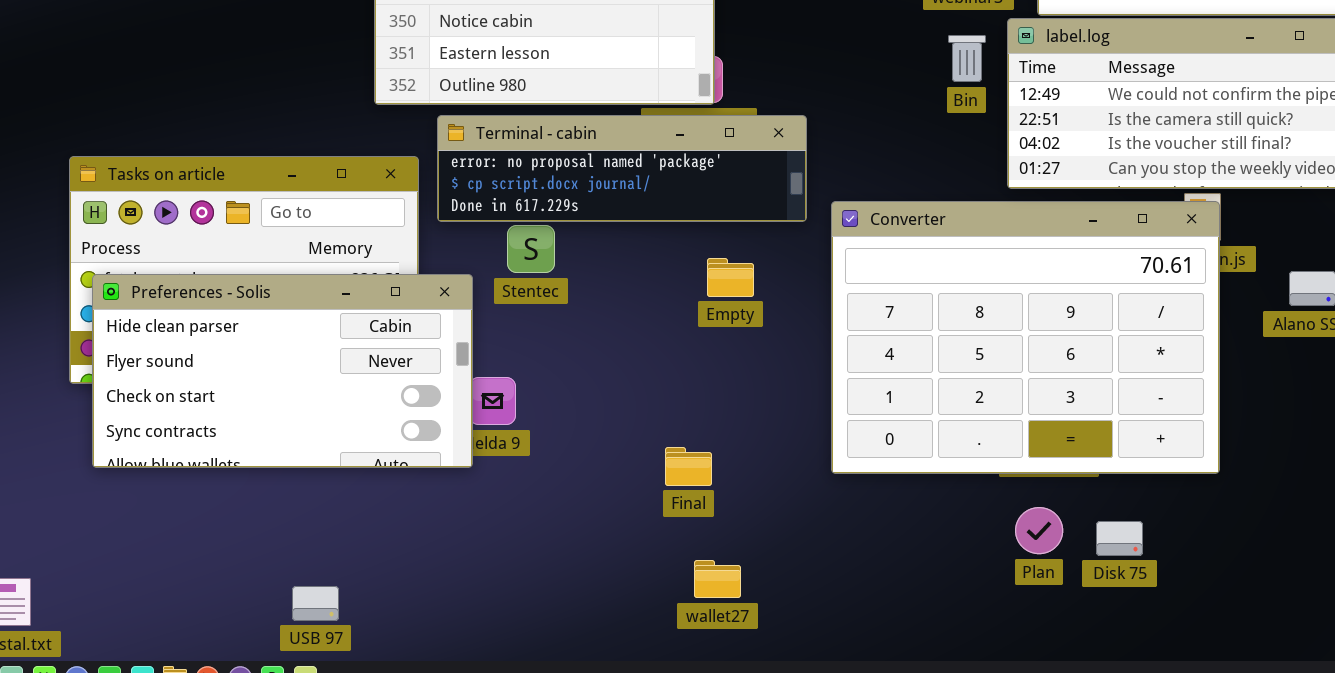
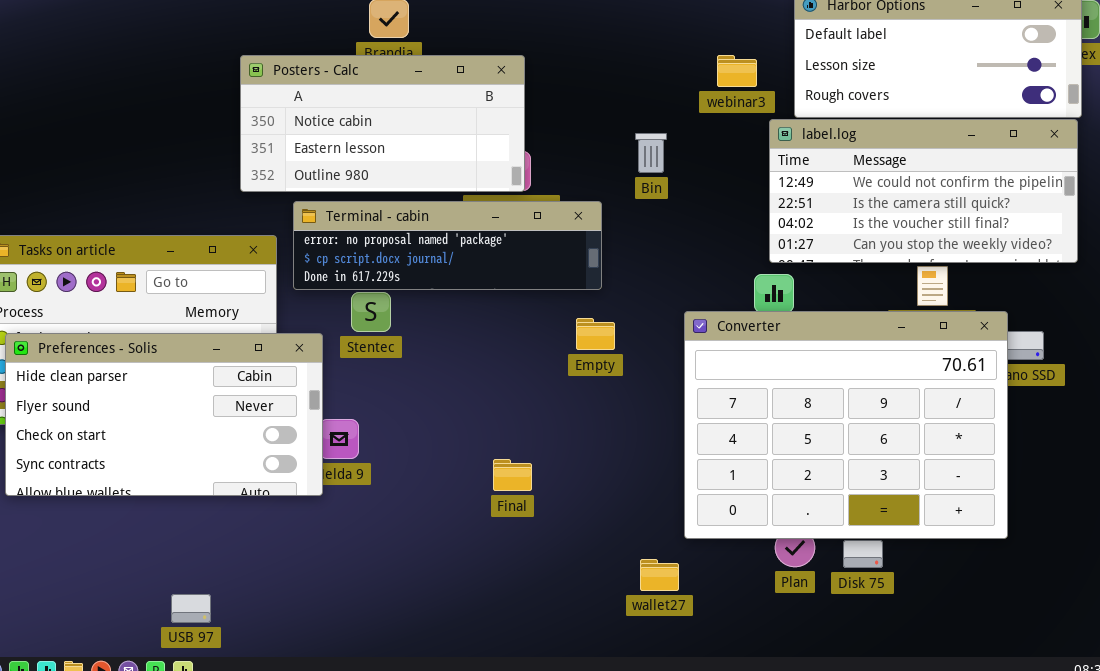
Bin: [948,35,986,82] -> [635,133,667,173], moved
Converter: [831,201,1220,474] -> [684,311,1008,539], moved
Empty: [707,258,754,297] -> [576,318,615,350], moved
Final: [665,447,712,486] -> [493,459,532,491], moved
wallet27: [694,560,741,598] -> [640,559,679,591], moved

